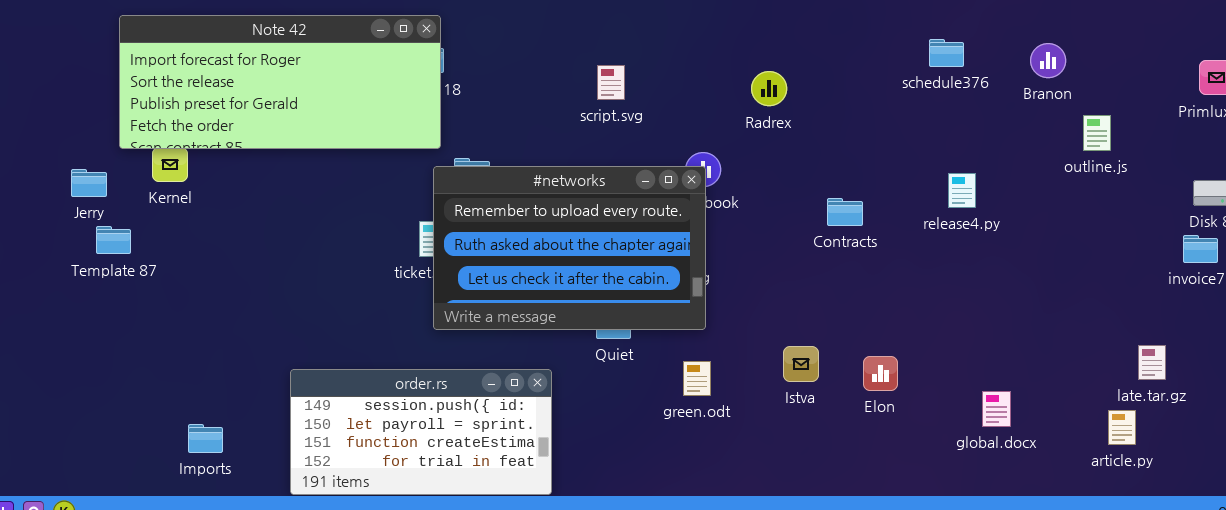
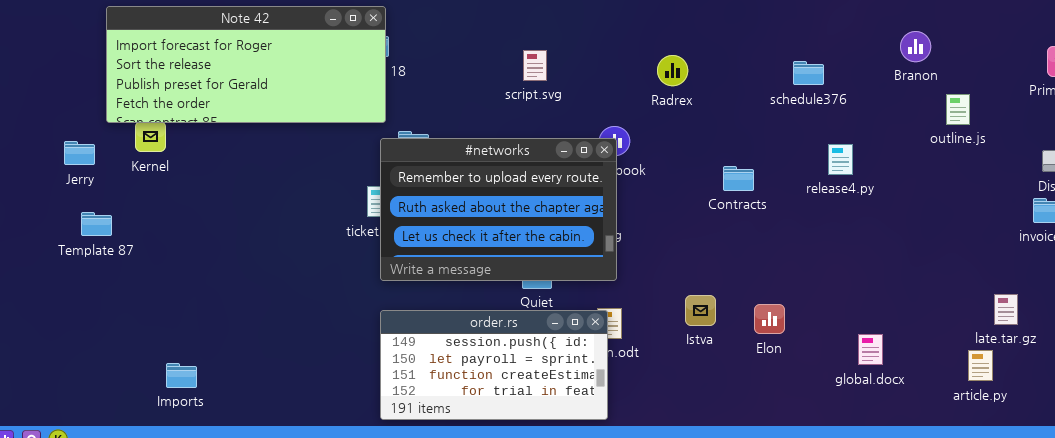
schedule376: [929,39,964,67] -> [793,61,824,85], moved
Template 87: [96,226,131,254] -> [81,212,112,236], moved
order.rs: [290,369,552,495] -> [380,310,608,420], moved

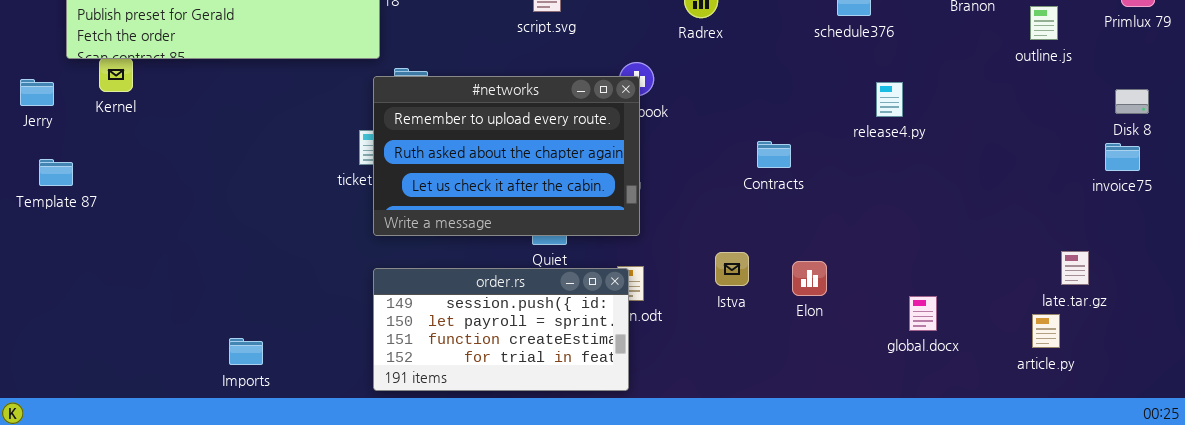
outline.js: [946,94,970,125] -> [1030,6,1058,40], moved
Contracts: [723,166,754,191] -> [757,141,791,168], moved
Imports: [166,363,197,388] -> [229,338,263,365], moved

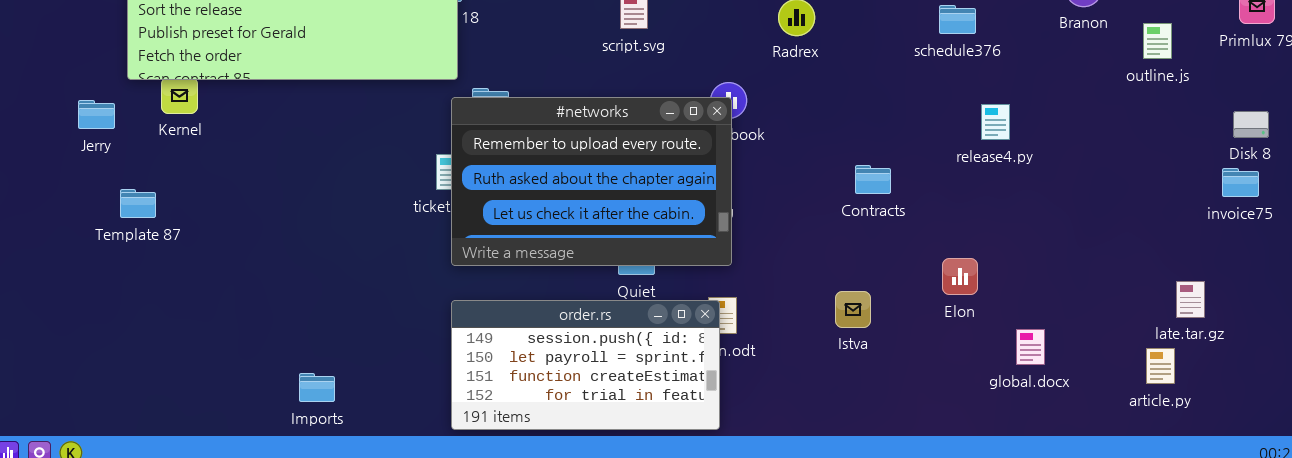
Template 87: [39,159,73,186] -> [120,189,156,218], moved
Istva: [715,252,749,286] -> [835,291,871,328], moved
Elon: [792,261,827,296] -> [942,258,978,295], moved

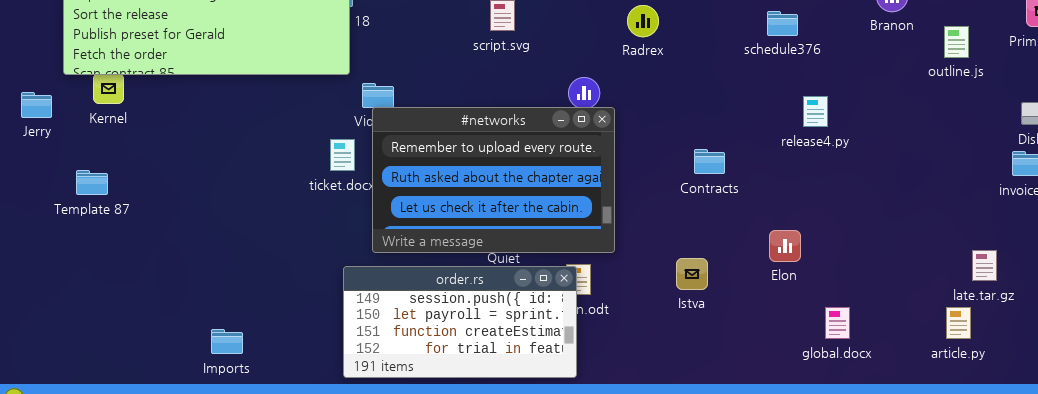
#networks: [451,97,732,266] -> [372,107,615,253], moved
Template 87: [120,189,156,218] -> [76,170,108,195], moved
global.docx: [1016,329,1045,365] -> [825,307,850,339], moved

